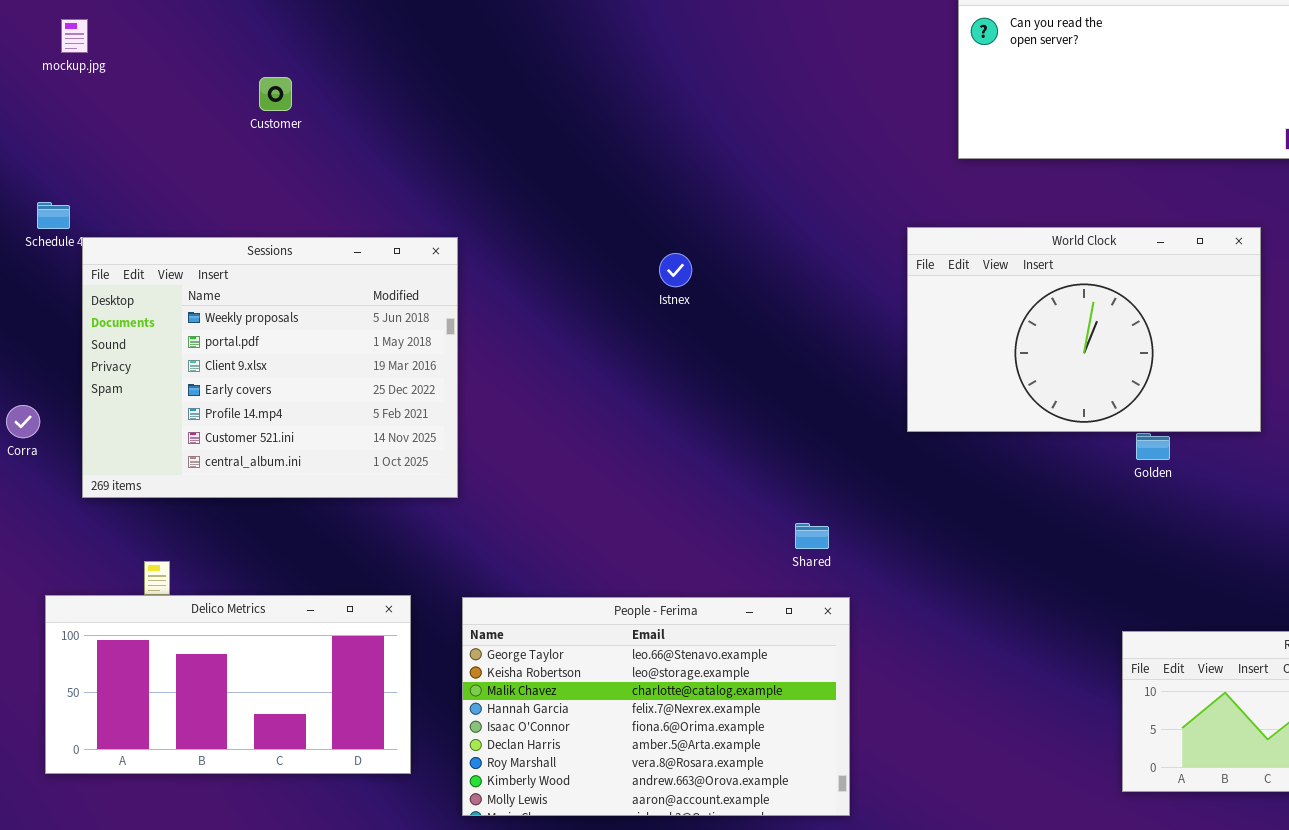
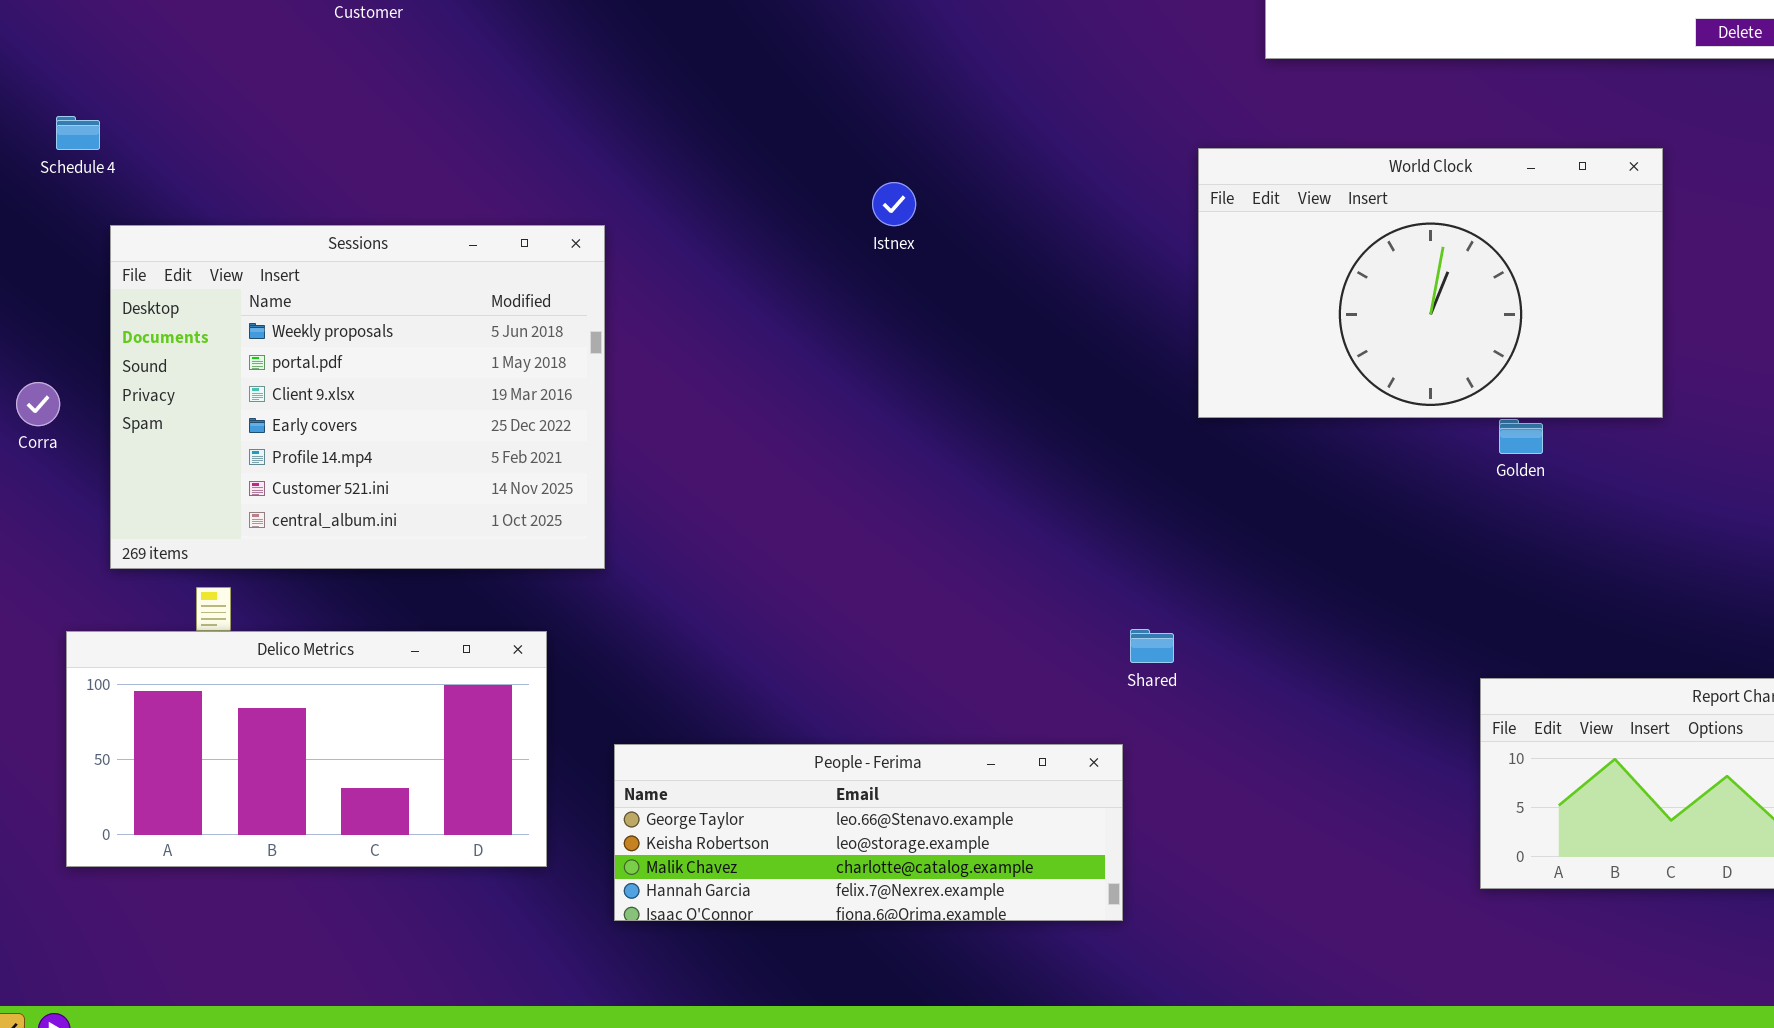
Sessions: [82,237,458,498] -> [110,225,605,569], moved
Shared: [795,523,829,549] -> [1130,629,1174,663], moved
People - Ferima: [462,597,850,816] -> [614,744,1123,921], resized

